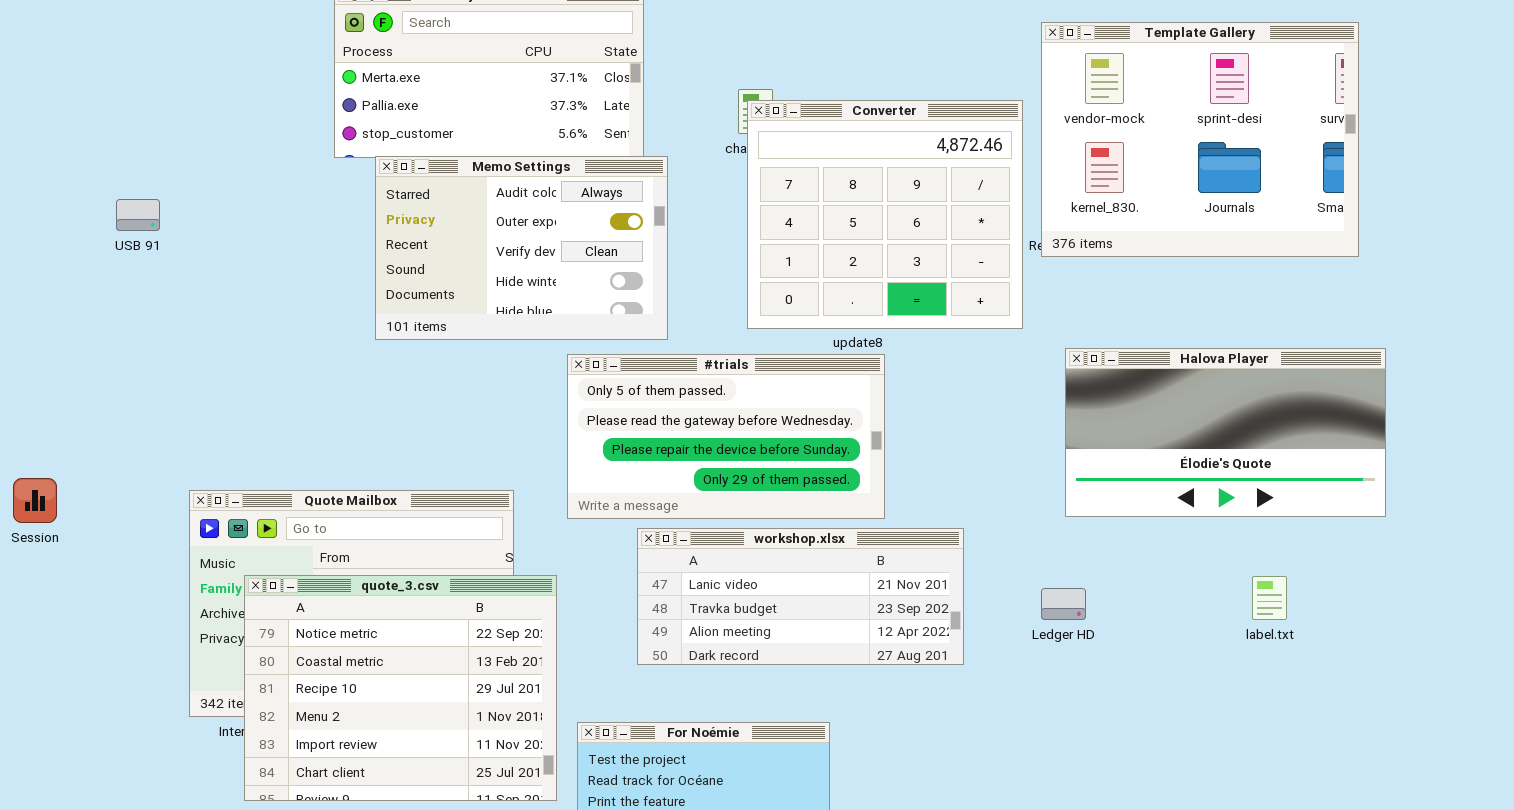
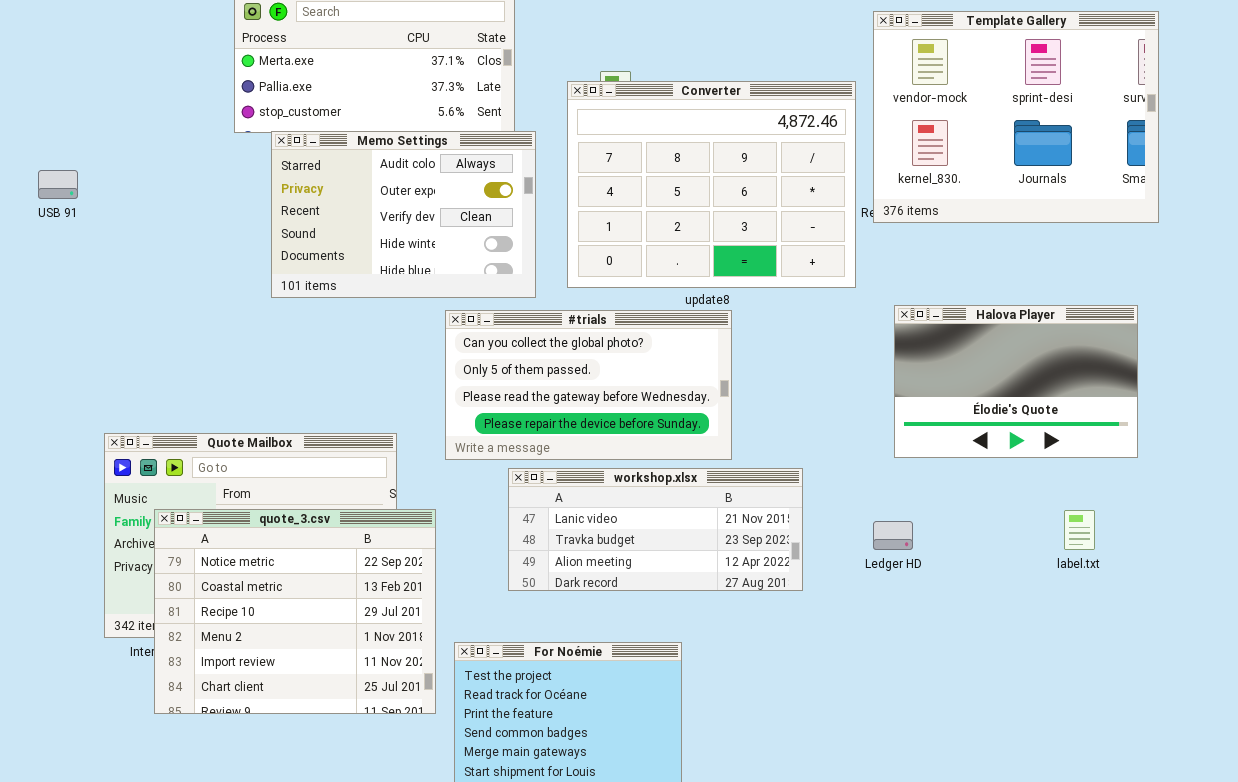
Converter: [747,100,1023,329] -> [567,81,856,288], resized
Halova Player: [1065,348,1386,517] -> [894,305,1138,458], resized
#trials: [567,354,885,519] -> [445,310,732,460], scrolled up 1 row

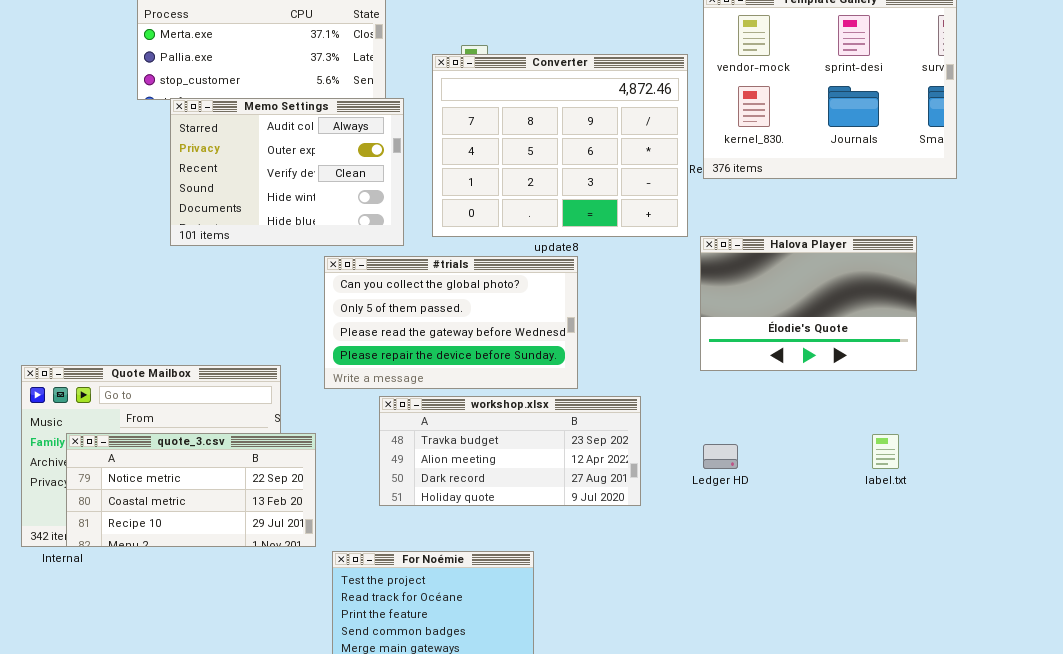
Halova Player: [894,305,1138,458] -> [700,236,917,371], moved
workshop.xlsx: [508,468,803,591] -> [379,396,641,506], scrolled down 1 row
quote_3.csv: [154,509,436,714] -> [66,433,316,547], resized

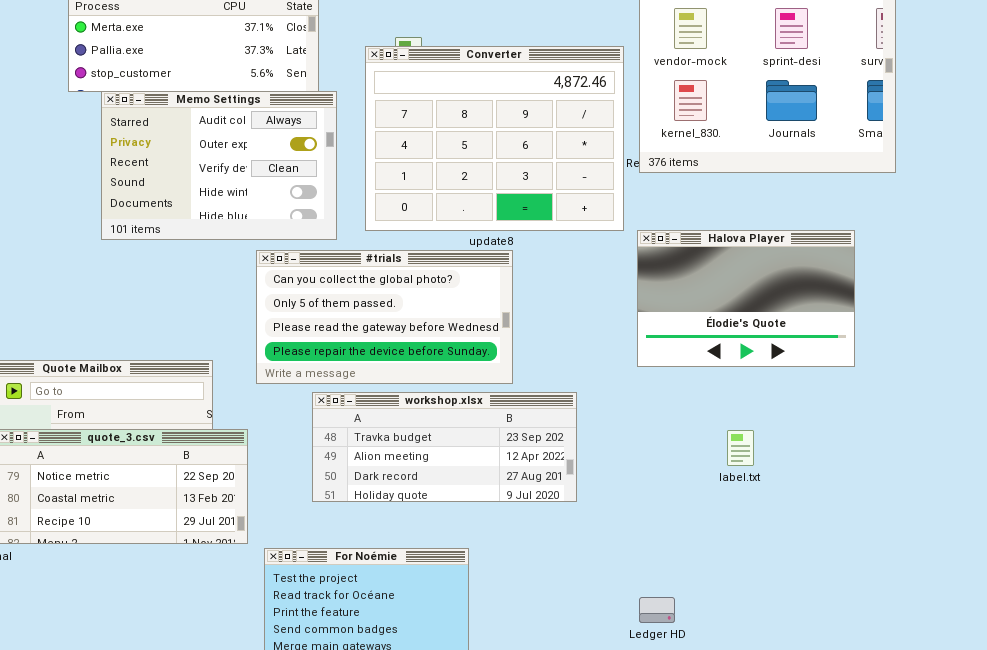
label.txt: [872,434,899,469] -> [727,430,754,466], moved
Ledger HD: [703,444,738,469] -> [639,597,675,623], moved

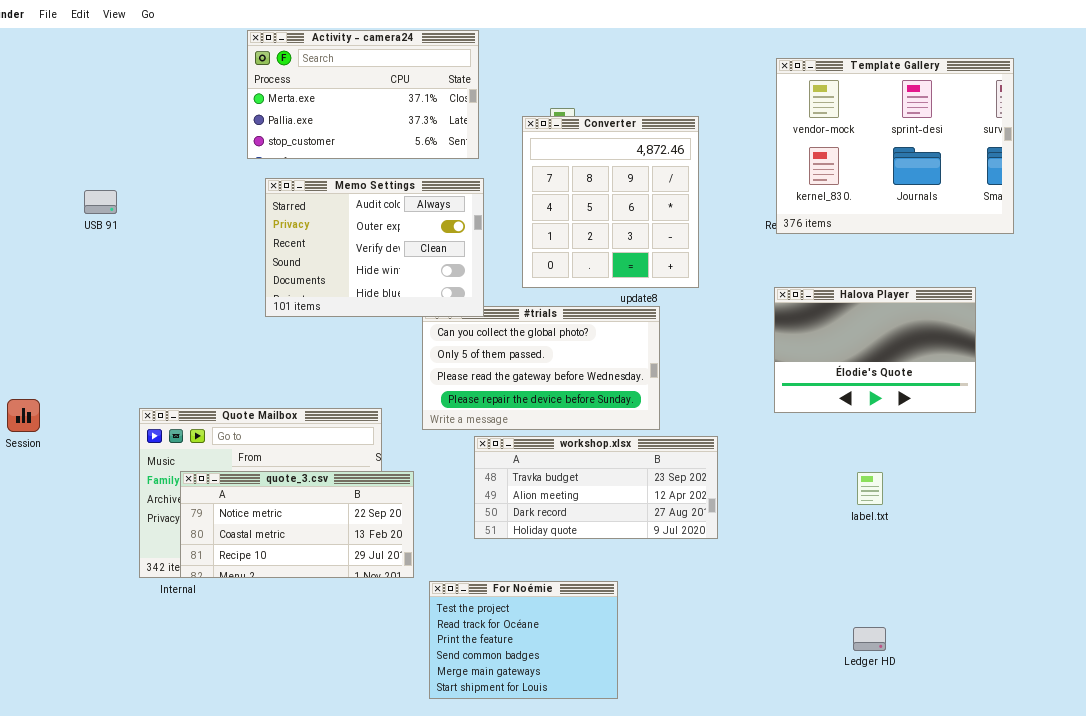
Converter: [365,46,624,231] -> [522,116,699,288], resized
Memo Settings: [101,91,337,240] -> [265,178,484,317], moved
Ledger HD: [639,597,675,623] -> [853,627,886,651], moved

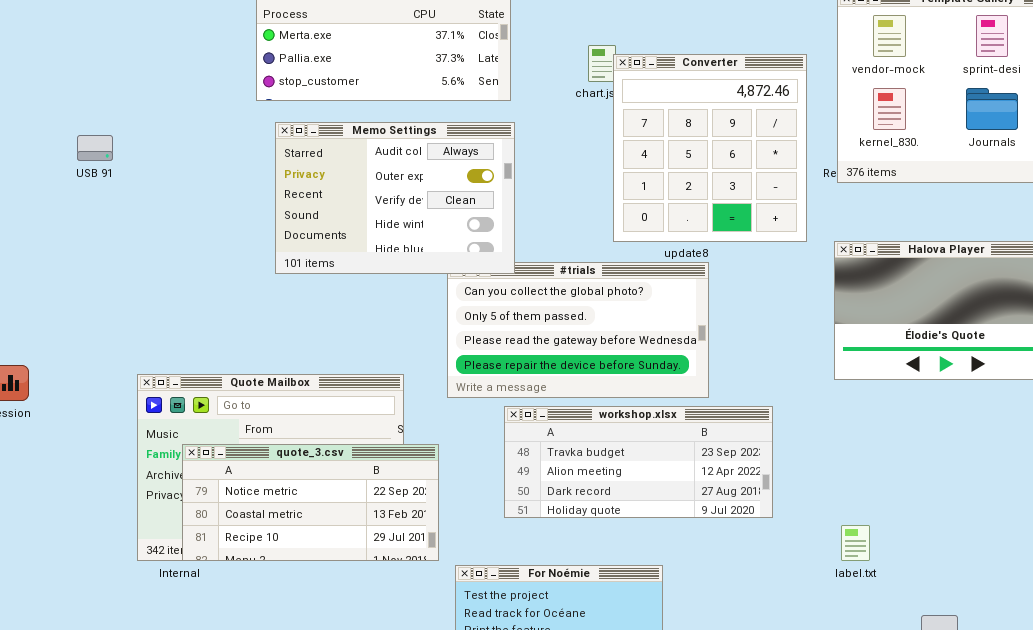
Converter: [522,116,699,288] -> [613,54,807,242], moved
label.txt: [857,472,883,505] -> [841,525,870,561], moved

